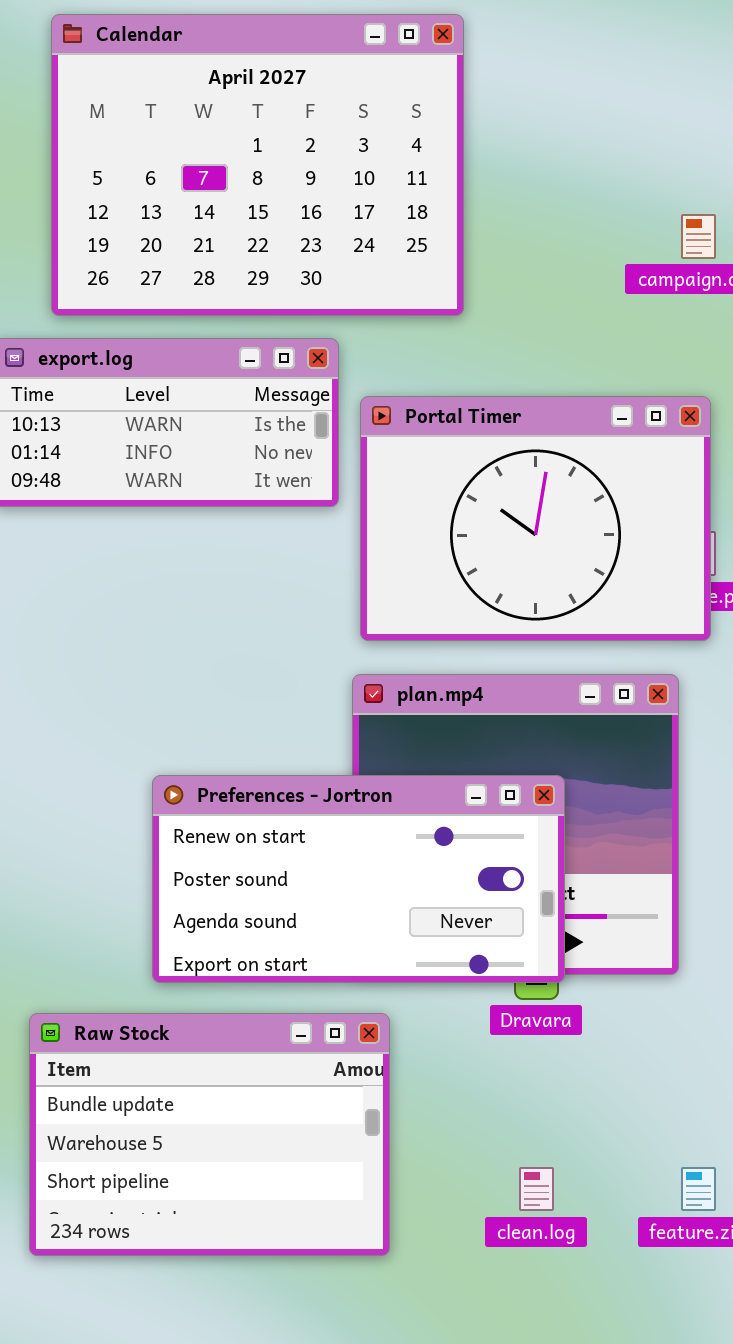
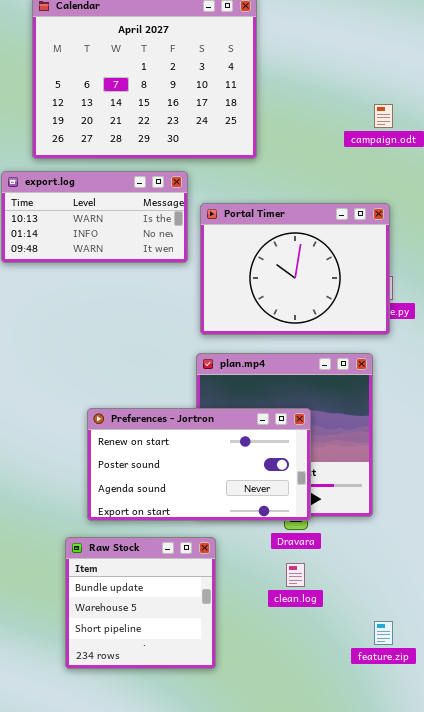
Raw Stock: [29,1013,390,1256] -> [65,537,216,669], resized
clean.log: [519,1167,554,1211] -> [286,563,305,587], moved

